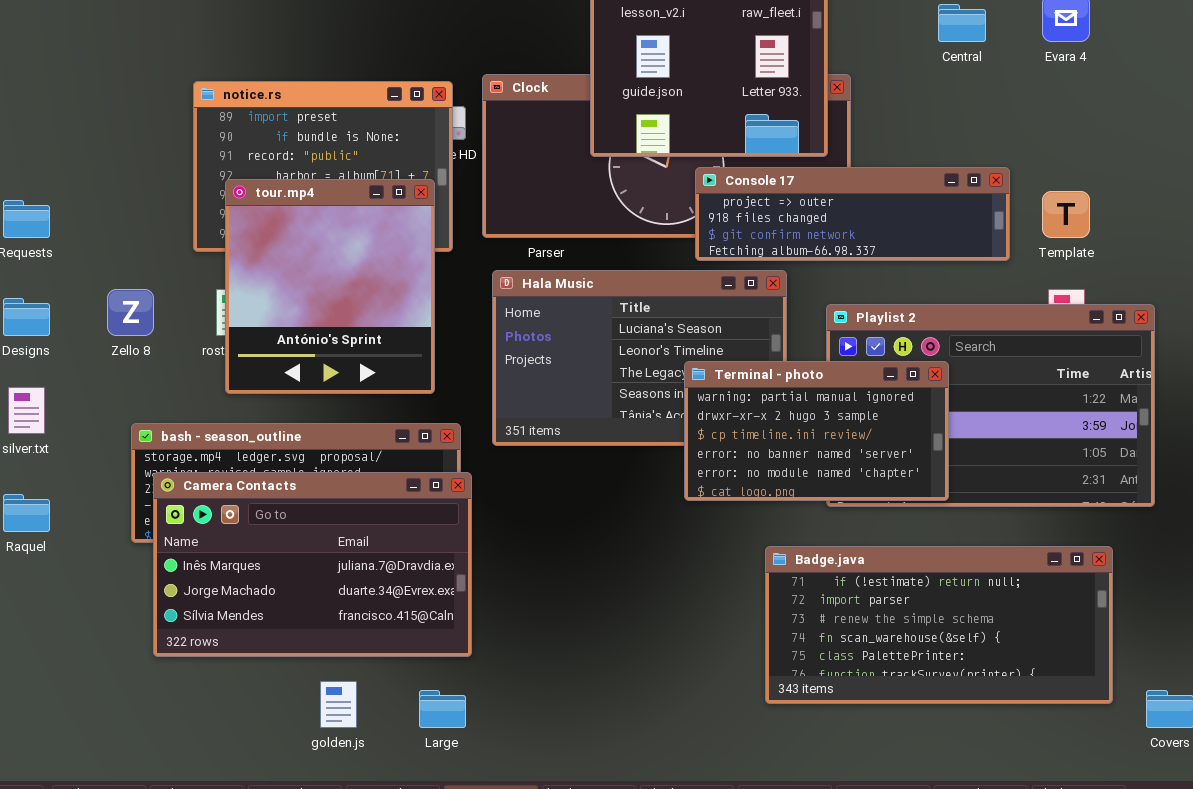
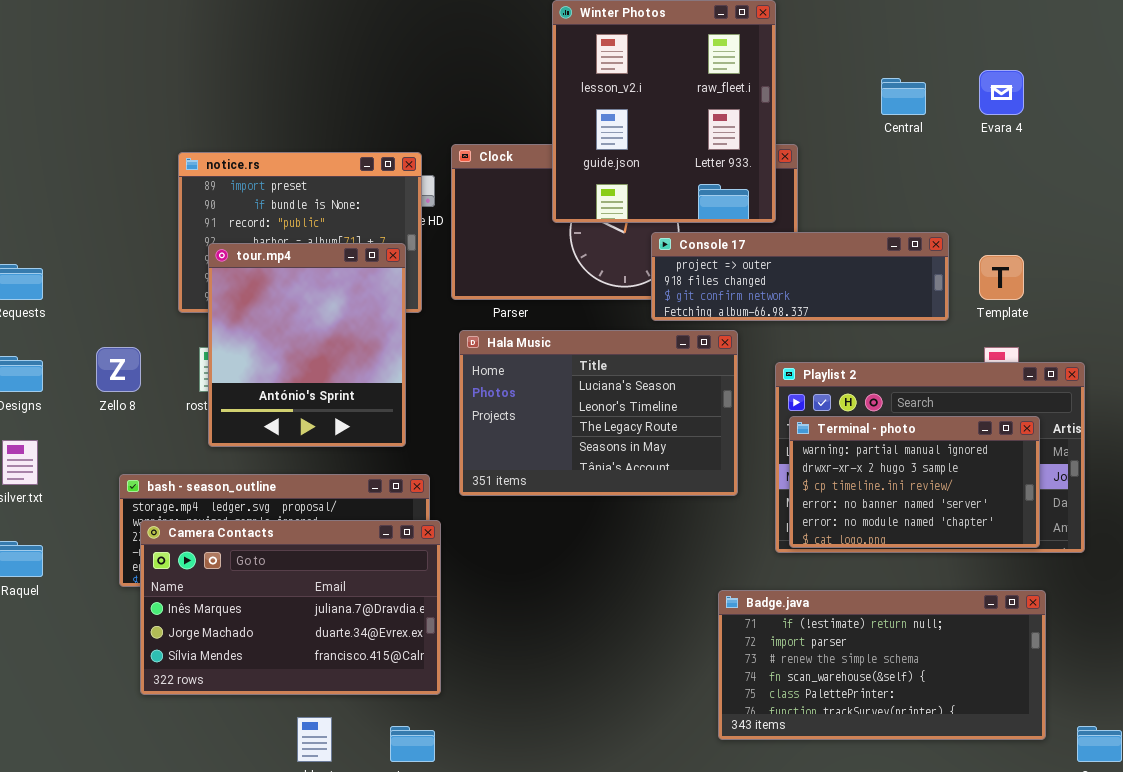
Terminal - photo: [684,361,949,501] -> [789,416,1040,548], moved

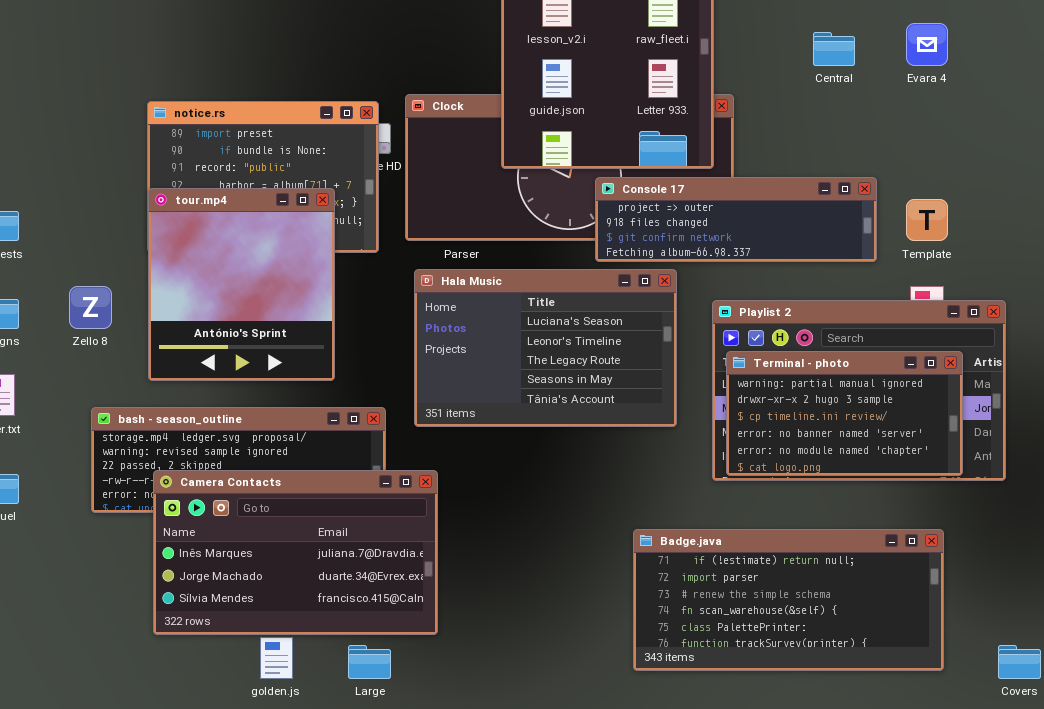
tour.mp4: [208,243,406,447] -> [148,188,335,381], moved
Camera Contacts: [140,520,441,695] -> [153,470,438,635], moved
Badge.java: [718,590,1046,740] -> [633,529,944,671], moved

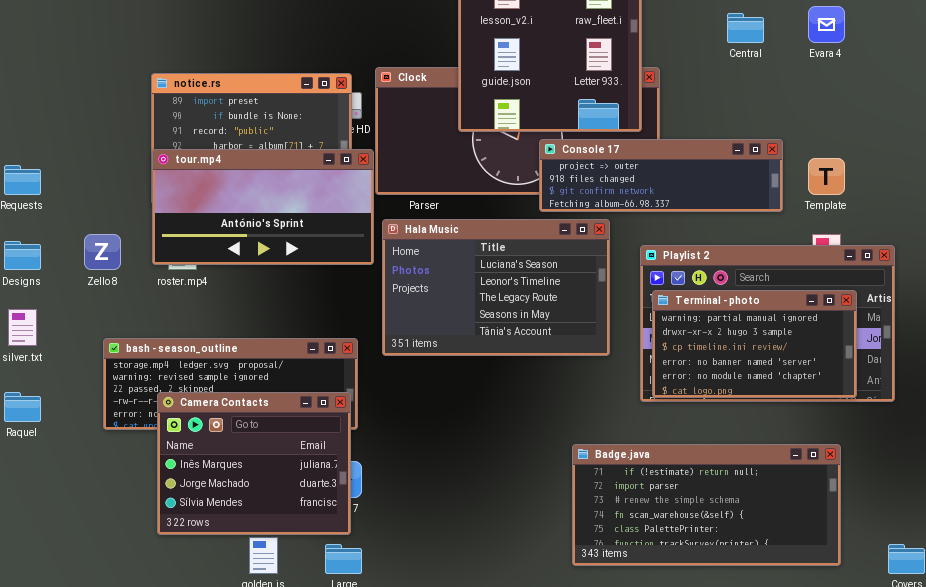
tour.mp4: [148,188,335,381] -> [152,149,374,265], resized
Camera Contacts: [153,470,438,635] -> [157,392,351,535], resized

